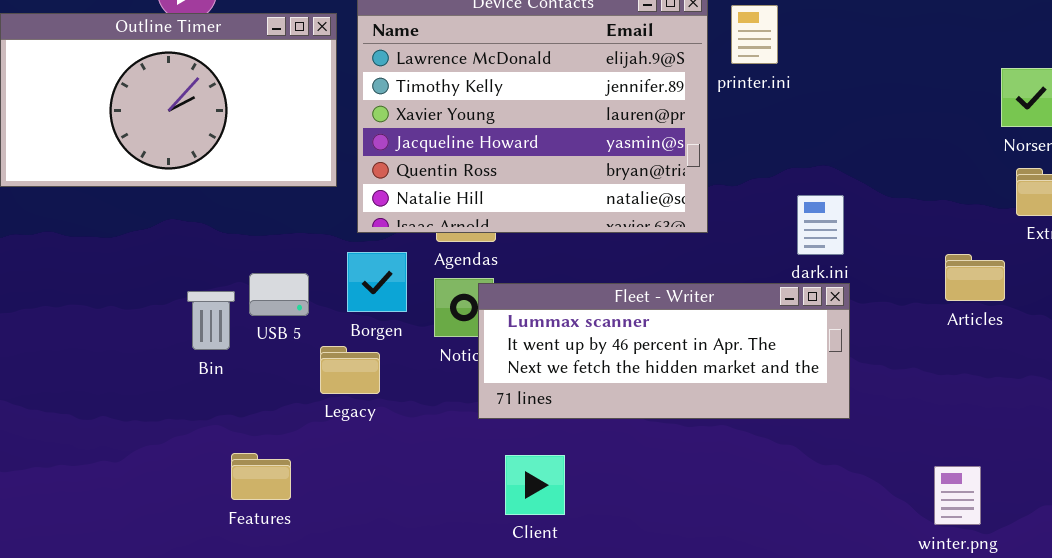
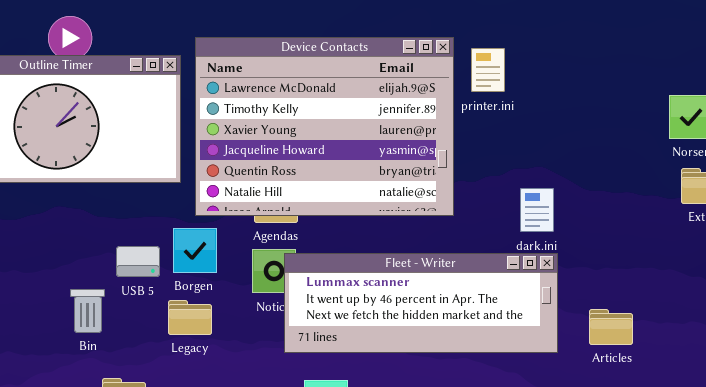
Borgen: [347,252,407,312] -> [173,228,217,273], moved
Articles: [945,254,1005,301] -> [589,309,633,345], moved
Bin: [187,291,235,350] -> [70,289,105,333], moved

